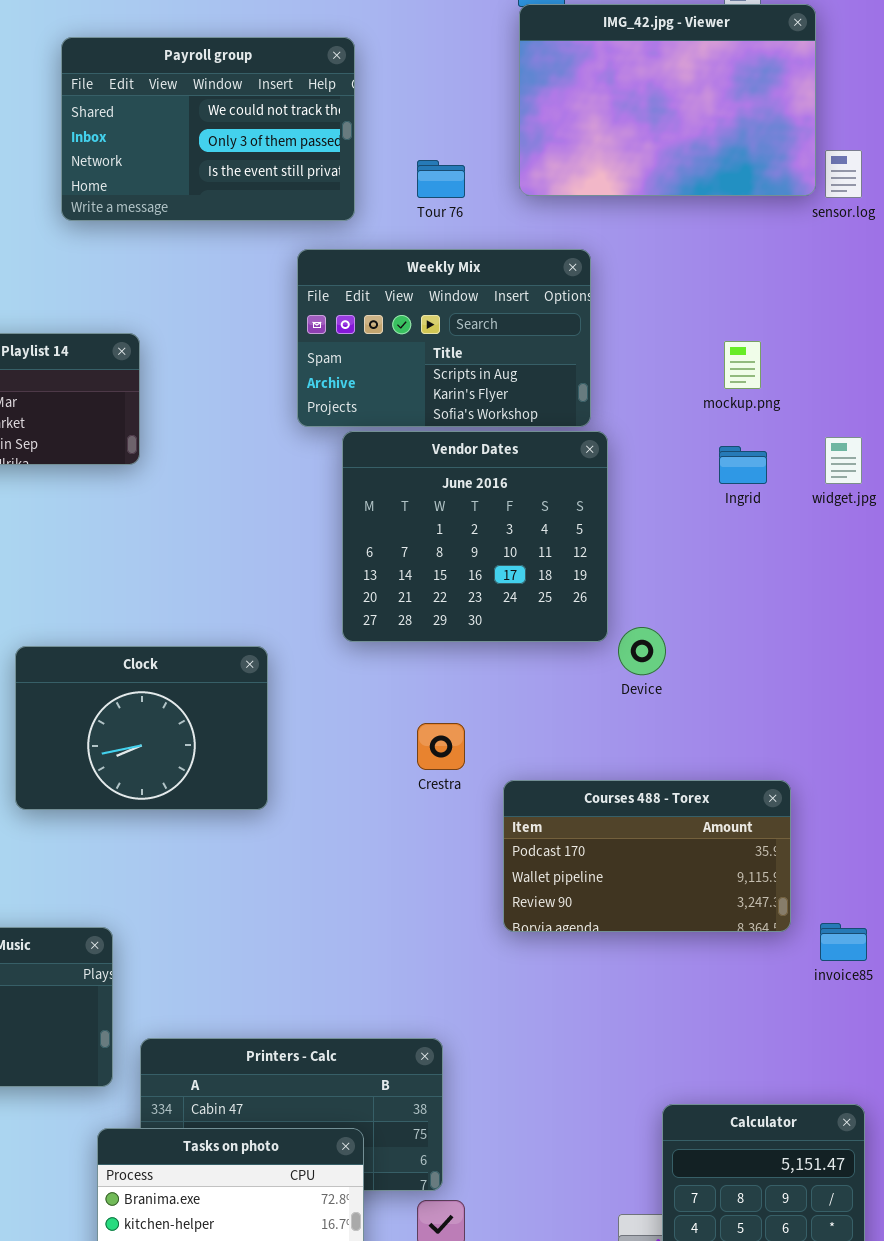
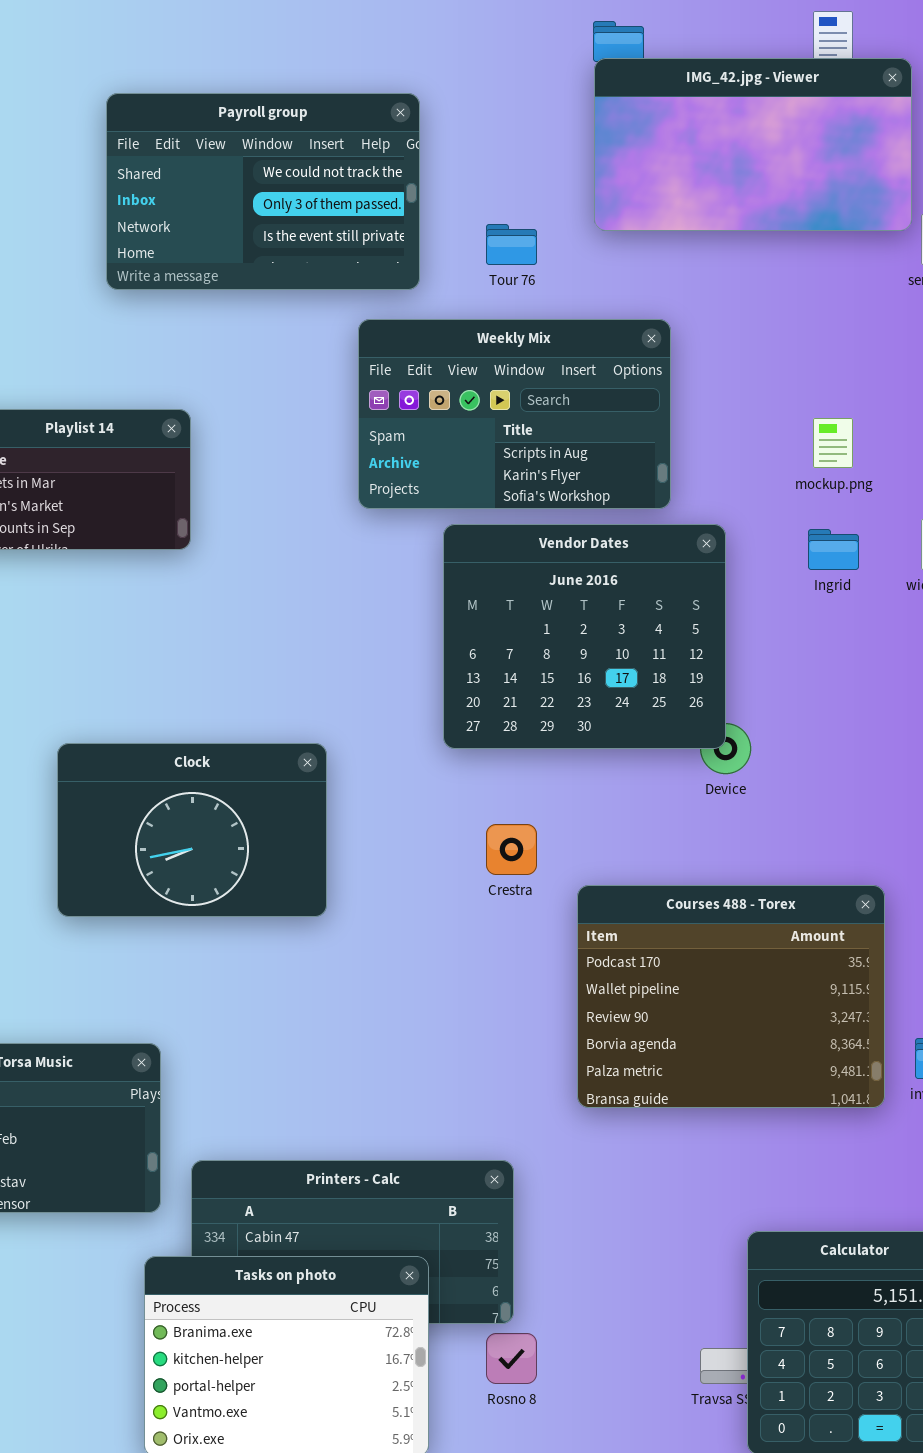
IMG_42.jpg - Viewer: [519,4,816,196] -> [594,58,912,231], resized
Vendor Dates: [342,431,608,642] -> [443,524,726,749], moved
Courses 488 - Torex: [503,780,791,932] -> [577,885,885,1108], resized

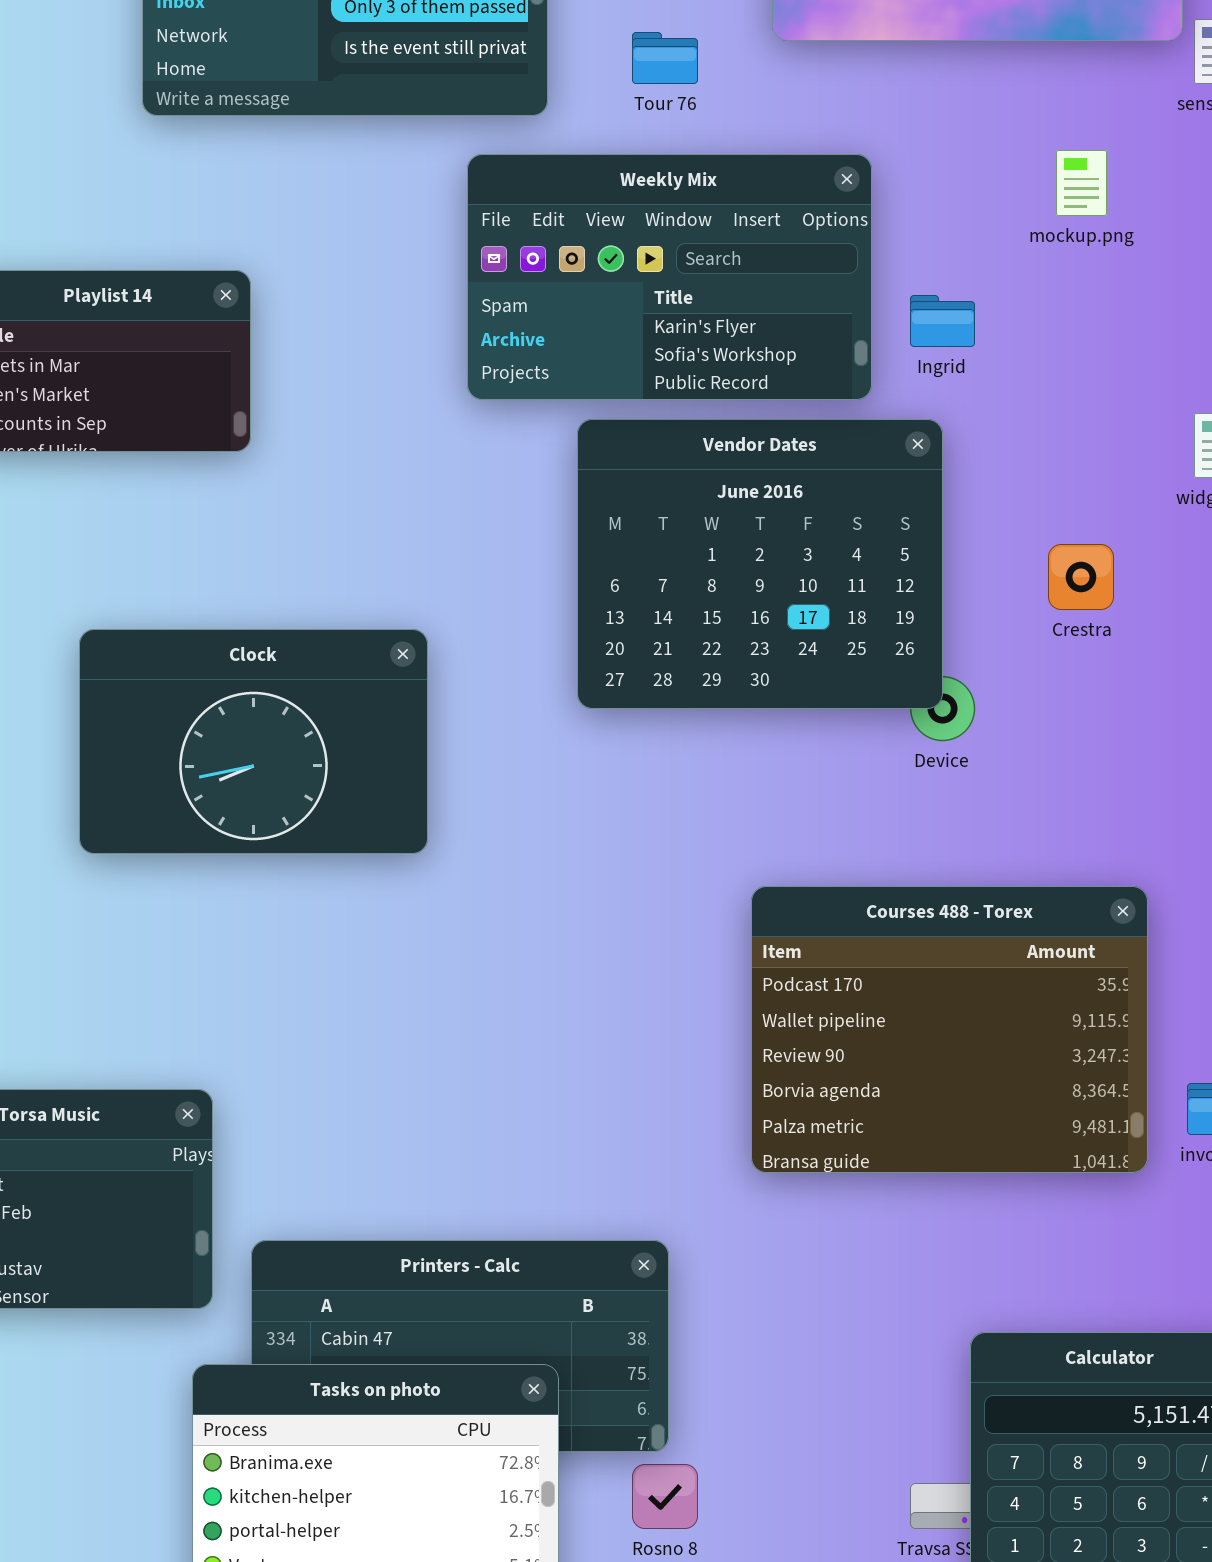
Weekly Mix: [358,319,671,509] -> [467,154,872,400], scrolled down 1 row
mockup.png: [813,418,853,468] -> [1056,150,1107,216], moved
Ingrid: [808,529,859,570] -> [910,295,975,347], moved
Clock: [57,743,327,917] -> [79,629,428,854], moved
Crestra: [486,824,537,875] -> [1048,544,1114,610], moved

